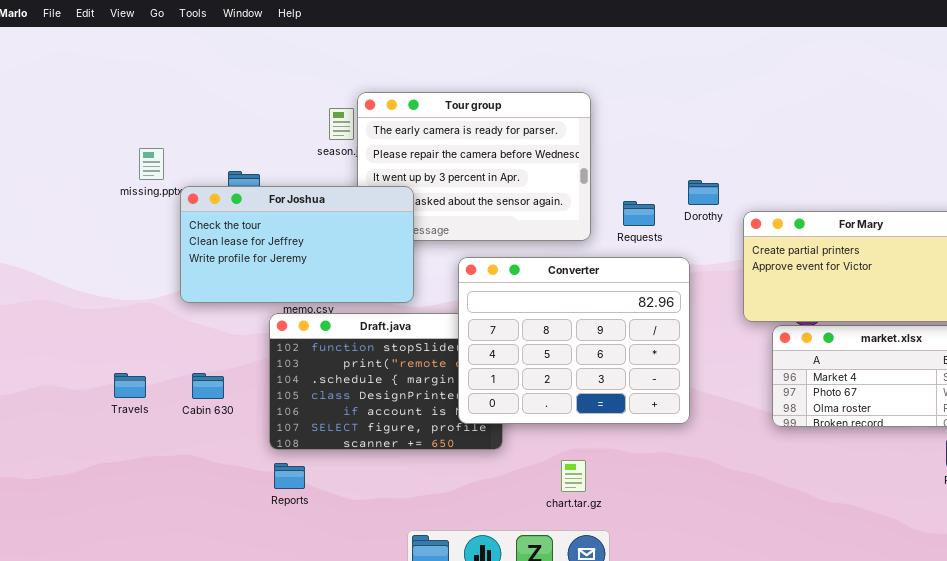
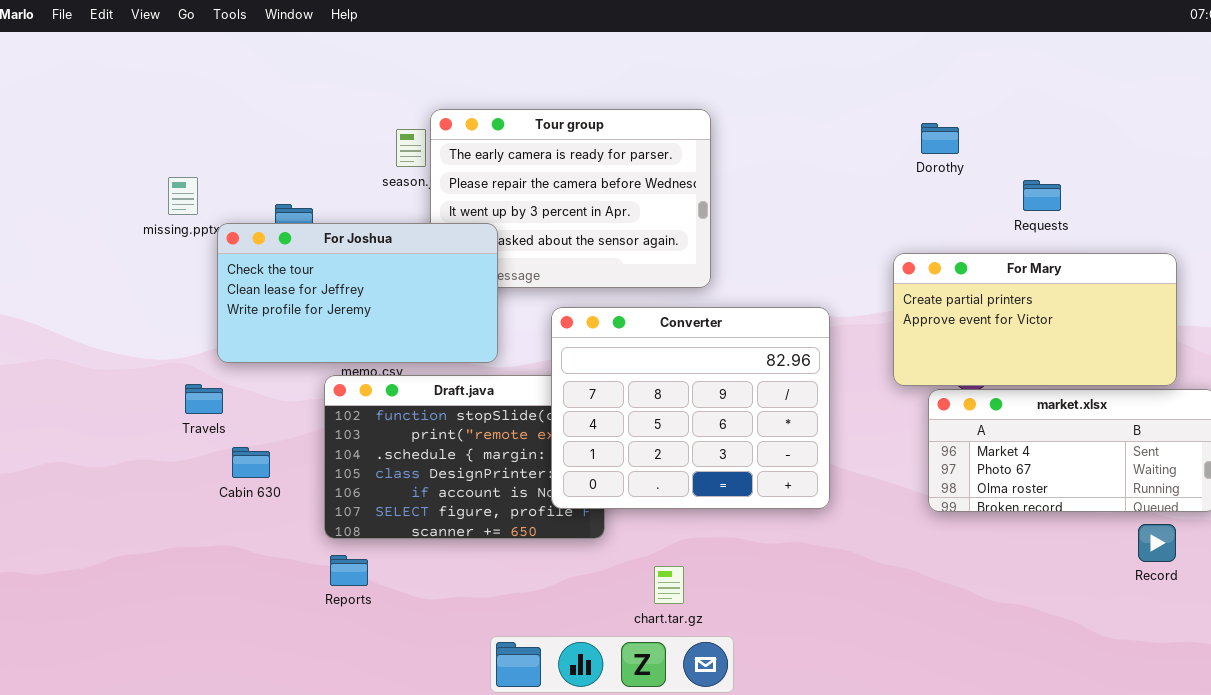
Dorothy: [688,180,719,205] -> [921,123,959,154], moved
Requests: [623,201,655,226] -> [1023,180,1061,211], moved
Travels: [114,373,146,398] -> [185,384,223,414], moved
chart.tar.gz: [561,460,586,492] -> [654,566,684,604], moved

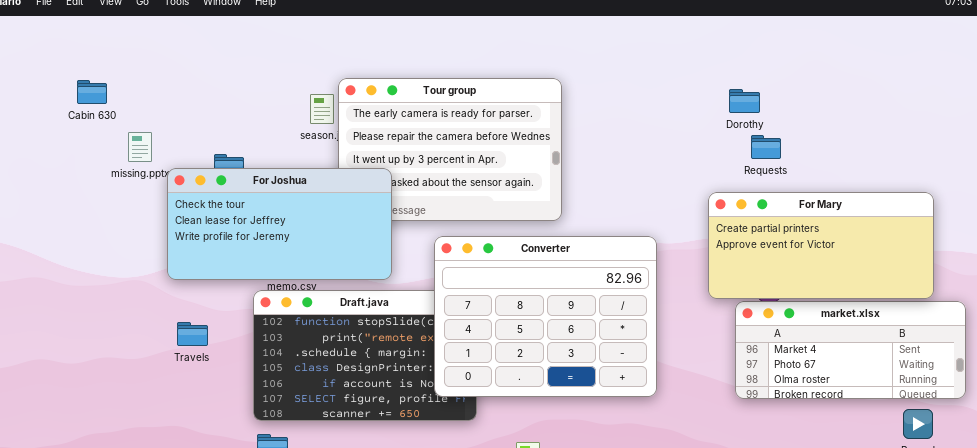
Requests: [1023,180,1061,211] -> [751,135,781,159], moved
Travels: [185,384,223,414] -> [177,322,208,346], moved
Cabin 630: [232,447,270,478] -> [77,80,107,104], moved

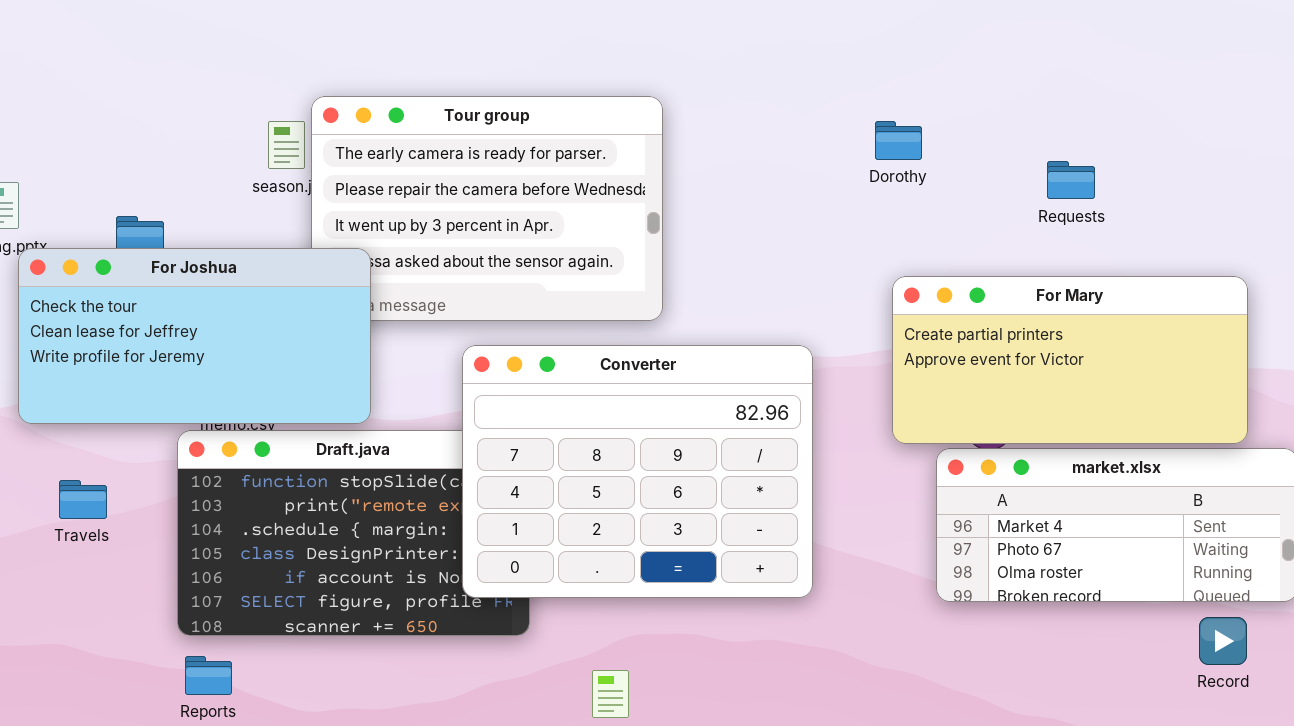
Dorothy: [729,89,760,113] -> [875,121,922,160], moved
Requests: [751,135,781,159] -> [1047,161,1095,199], moved
For Joshua: [167,168,392,280] -> [18,248,371,424], moved

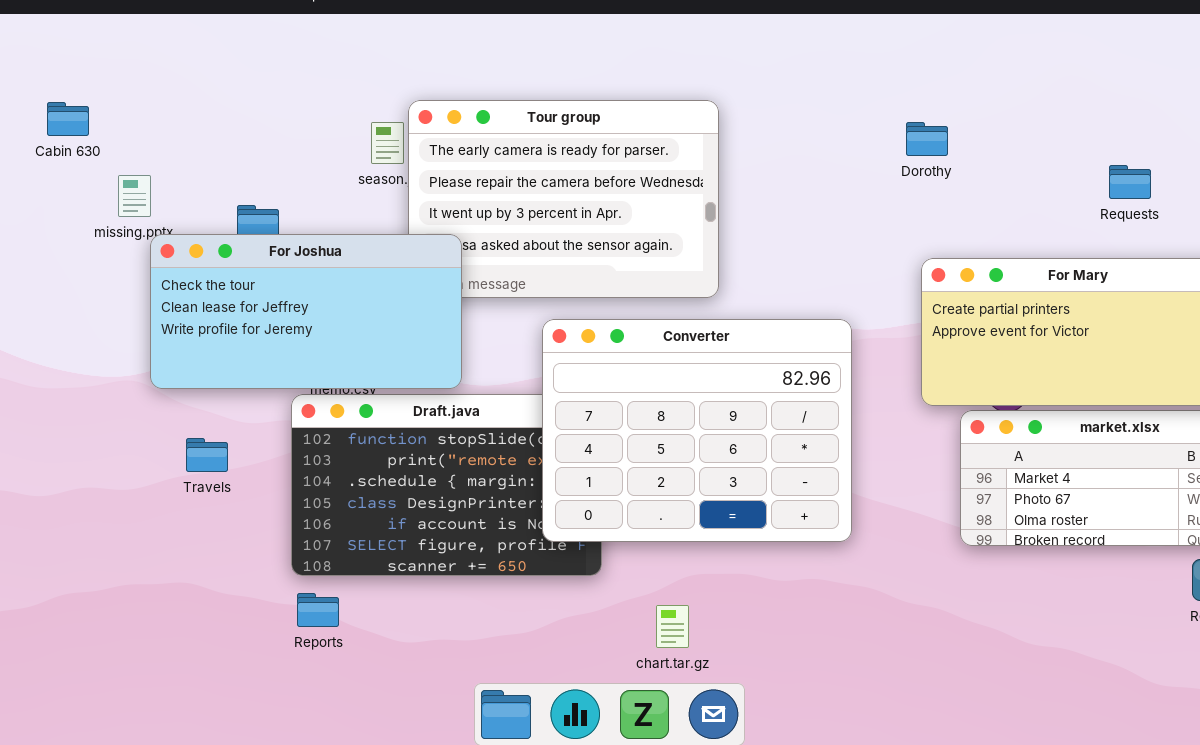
Requests: [1047,161,1095,199] -> [1109,165,1151,199], moved

